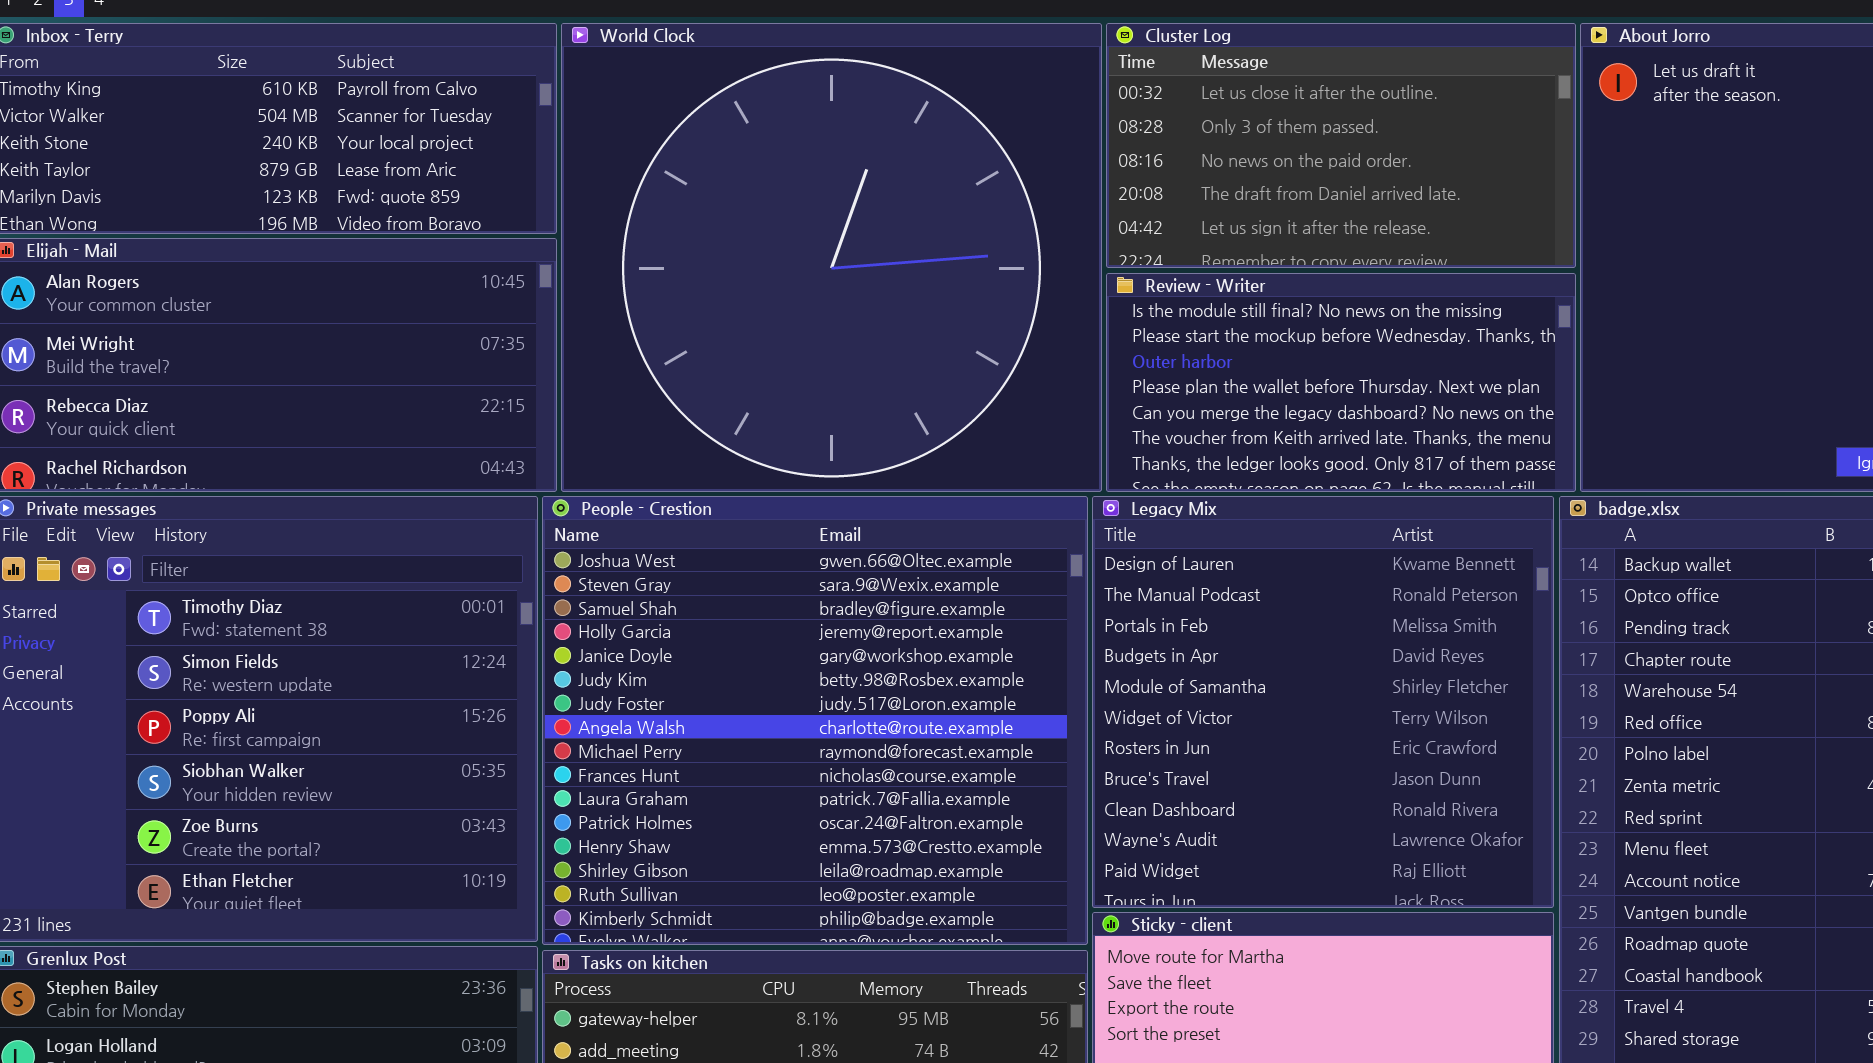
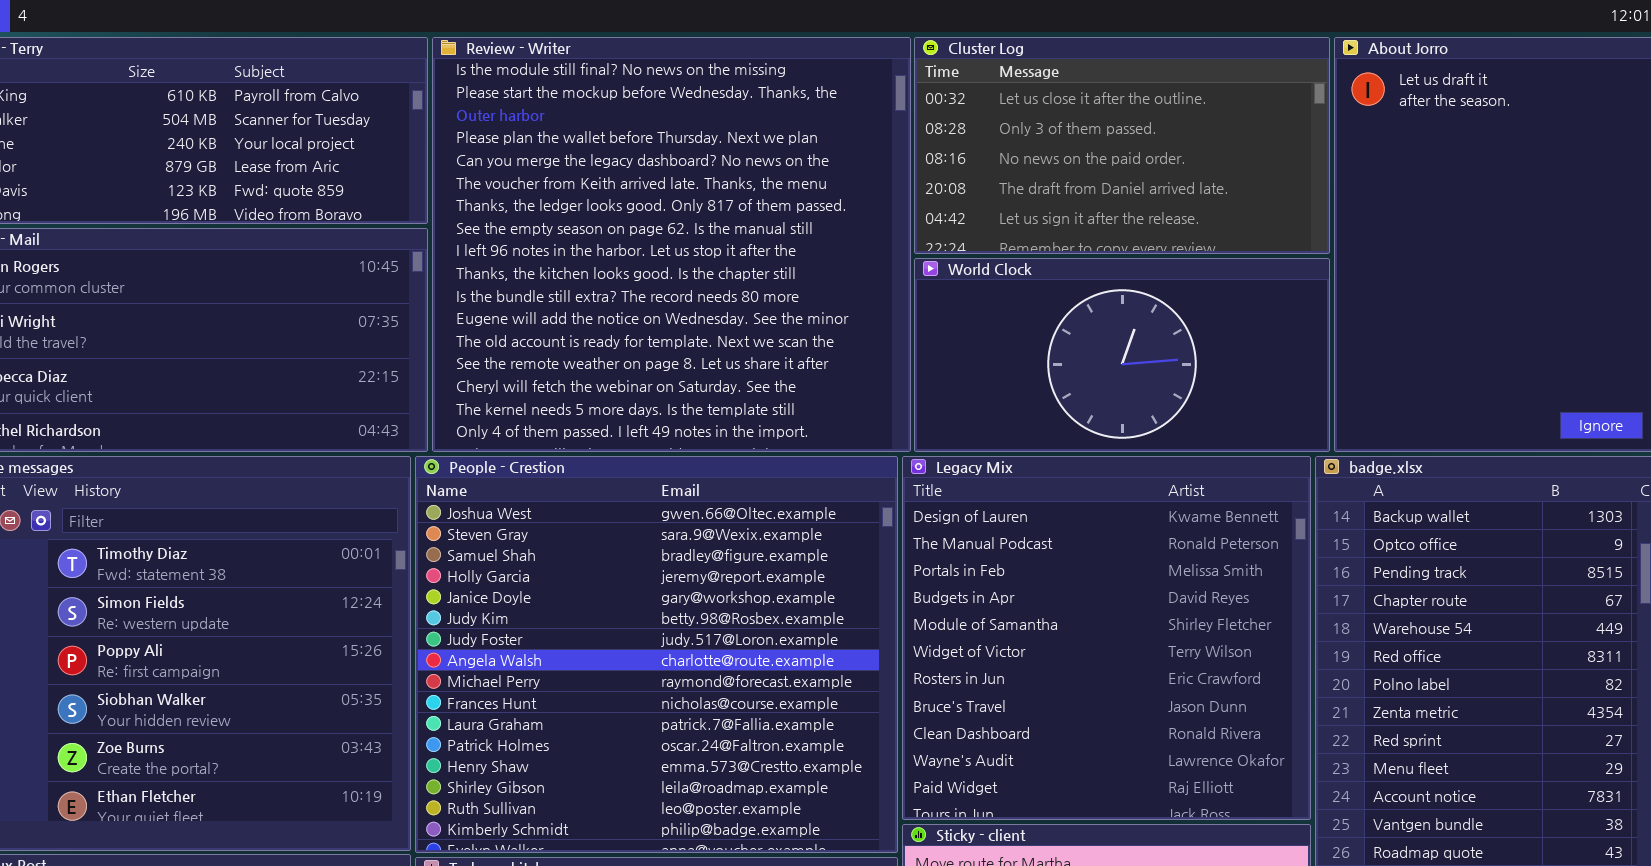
World Clock: [561,23,1102,492] -> [914,258,1330,452], moved, resized
Review - Writer: [1106,273,1576,492] -> [432,37,911,452], moved, resized

